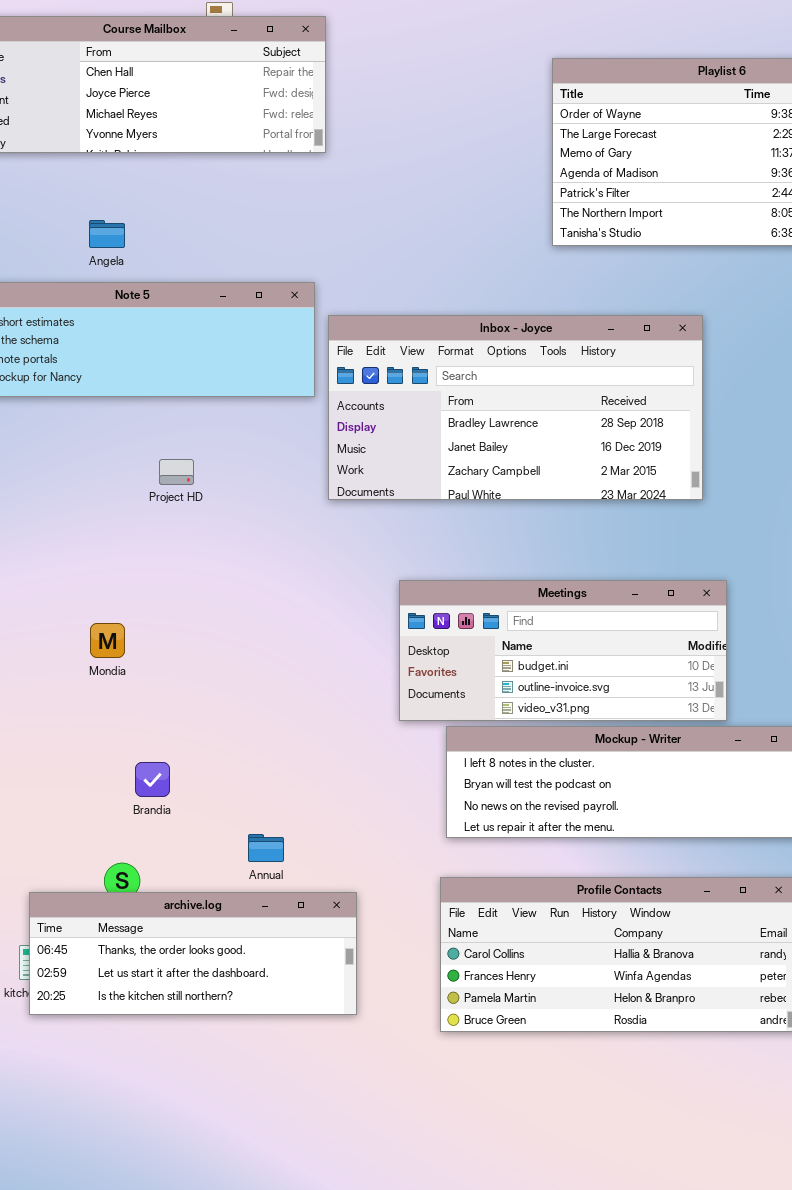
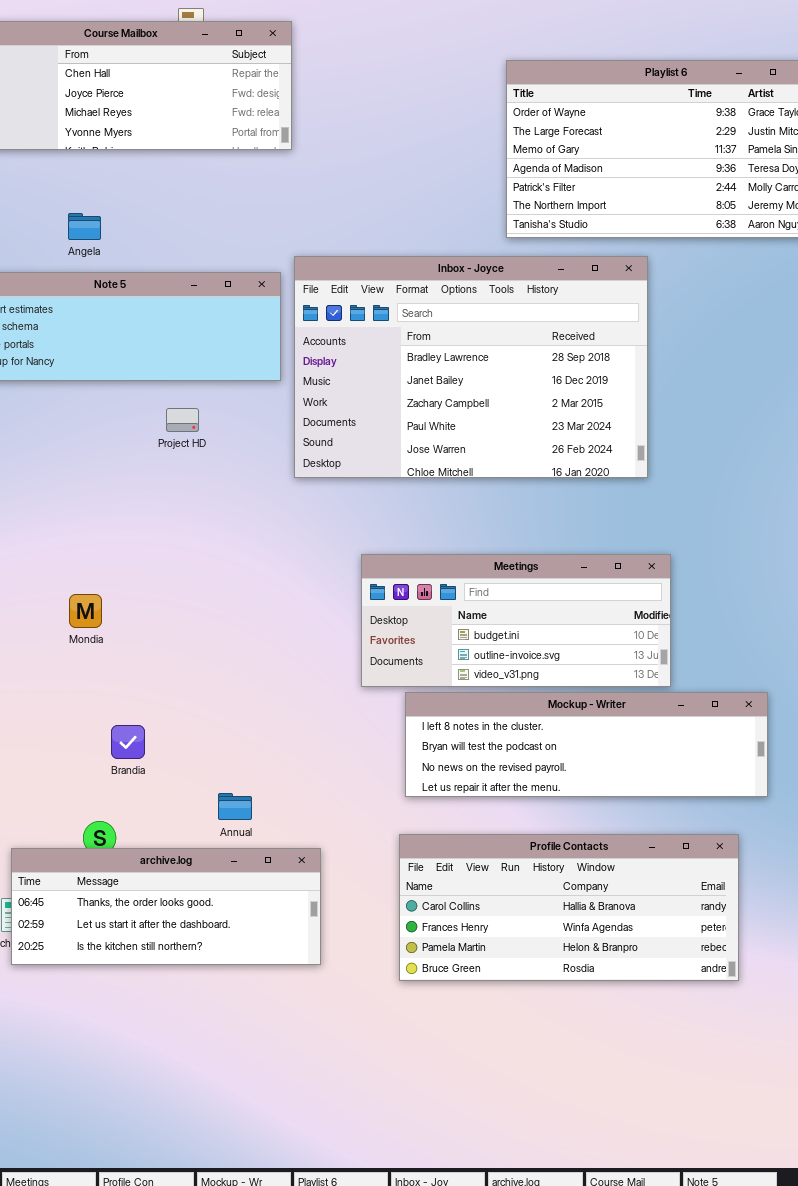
Inbox - Joyce: [328,315,703,500] -> [294,256,648,478], resized
Project HD: [159,459,194,485] -> [166,408,199,432], moved

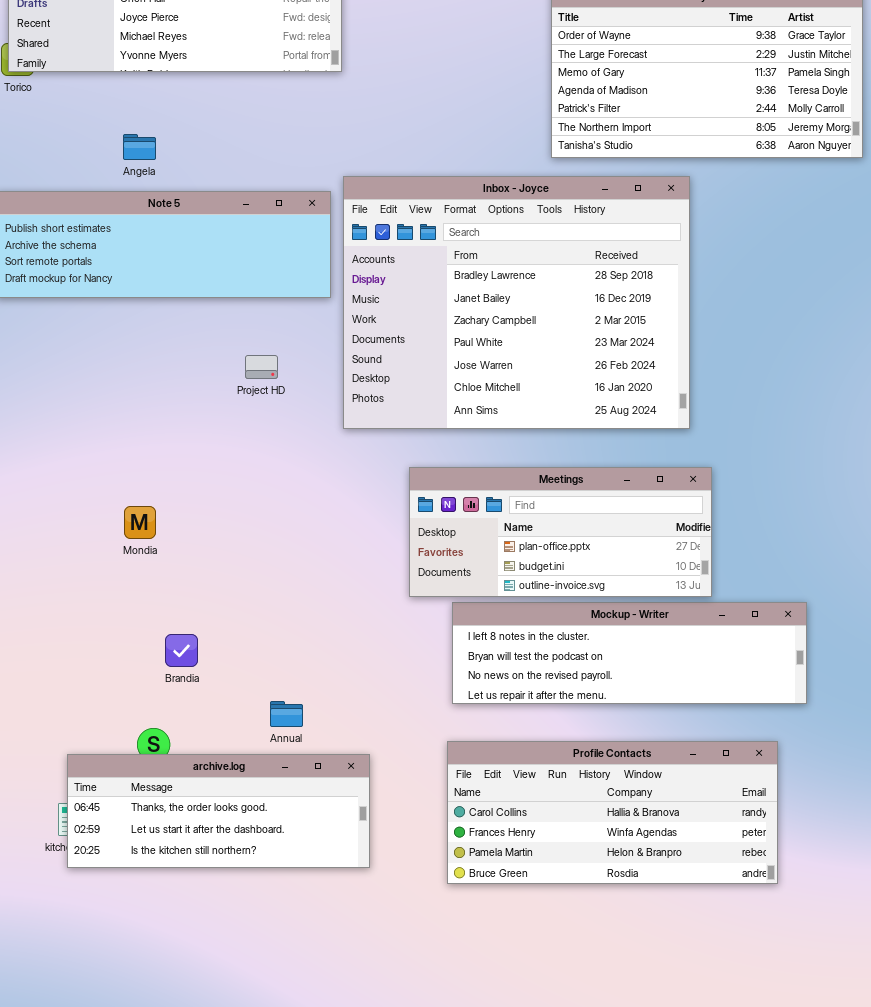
Inbox - Joyce: [294,256,648,478] -> [343,176,690,429], resized
Project HD: [166,408,199,432] -> [245,355,278,379], moved
Meetings: [361,554,671,687] -> [409,467,712,597], scrolled up 1 row

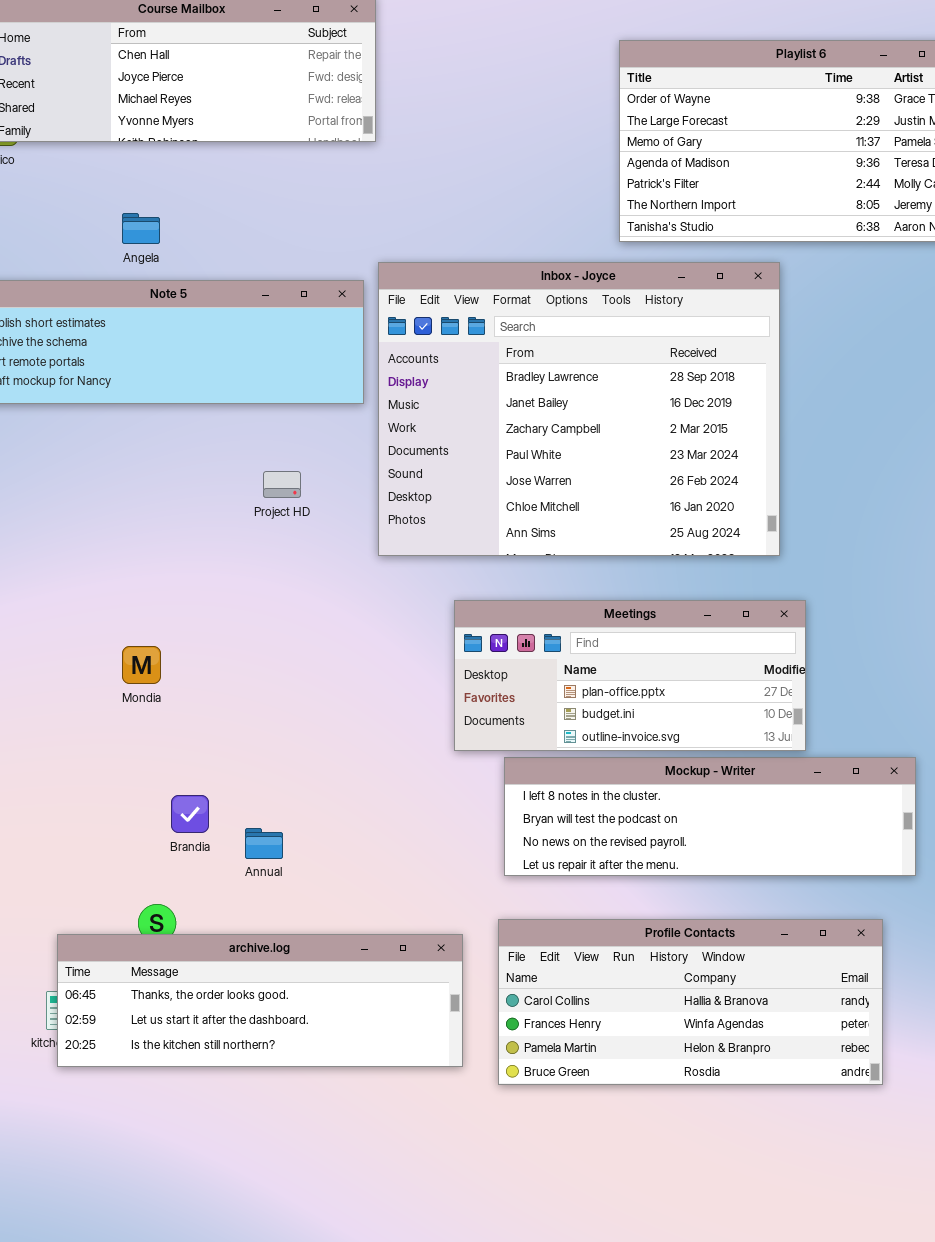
Annual: [270,701,303,727] -> [245,828,283,859], moved
archive.log: [67,754,370,868] -> [57,934,463,1067], resized

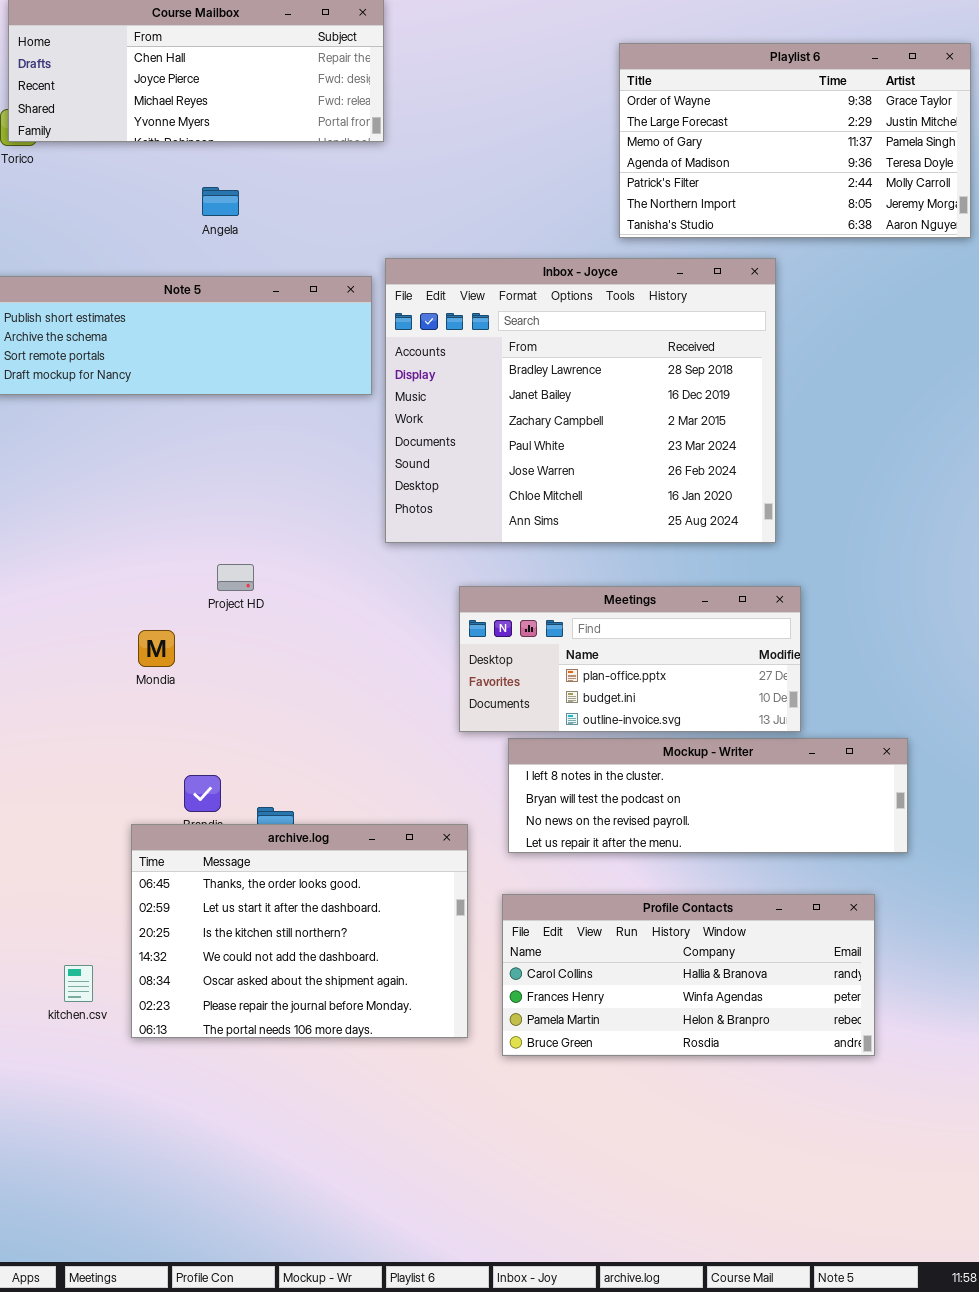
Angela: [122,213,160,244] -> [202,187,239,216], moved
Project HD: [263,471,301,498] -> [217,564,254,591], moved
archive.log: [57,934,463,1067] -> [131,824,468,1038], resized

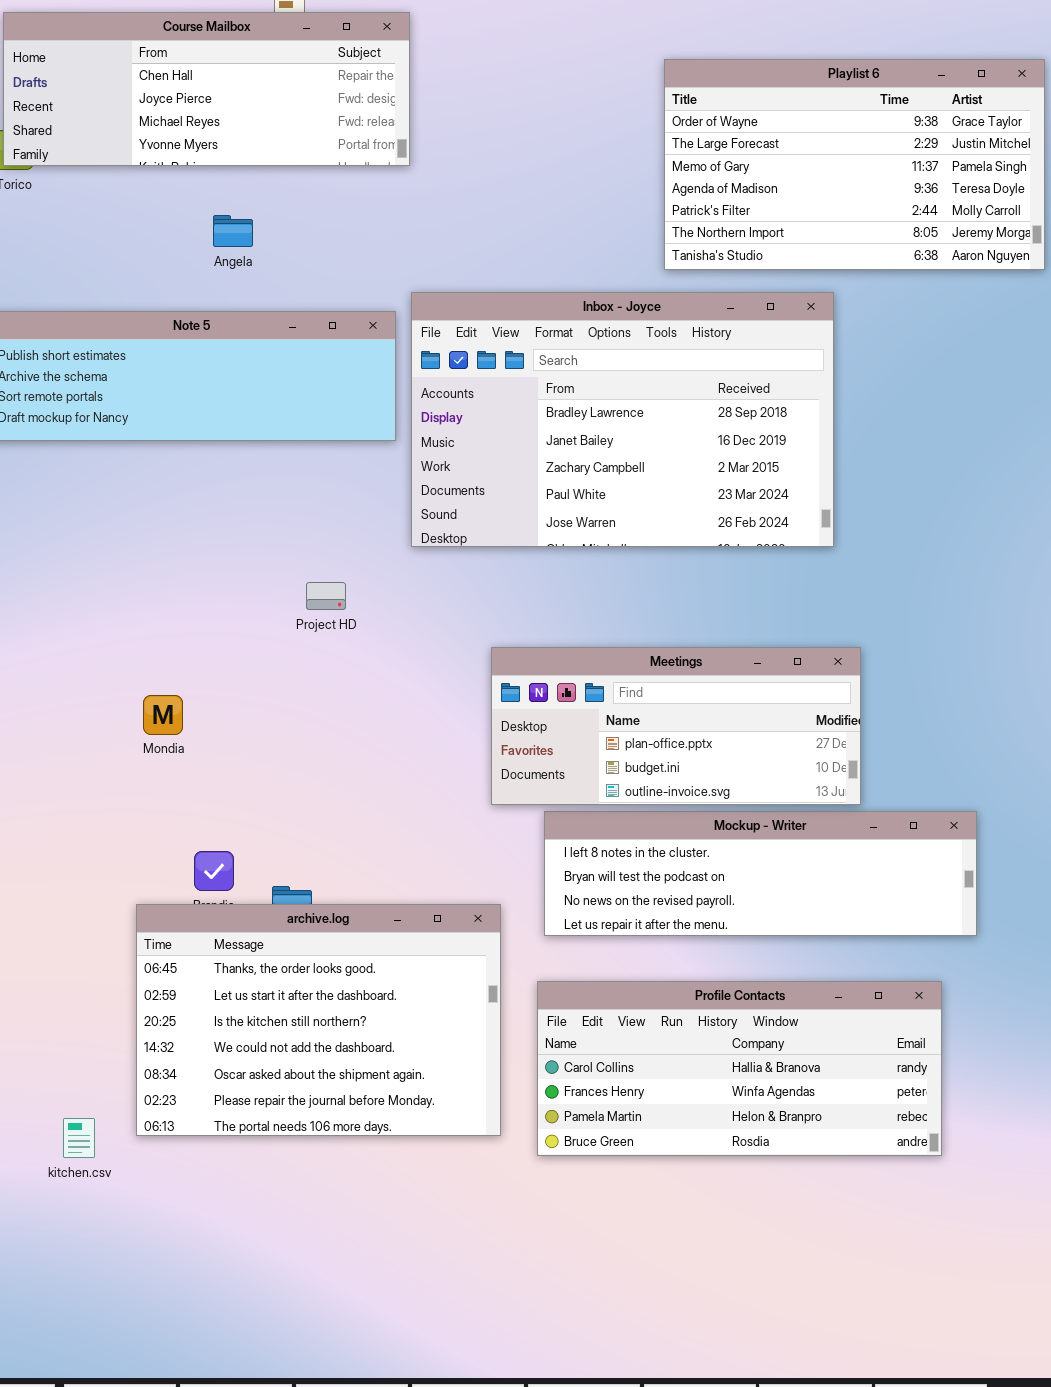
Inbox - Joyce: [385,258,776,543] -> [411,292,834,547], resized
Project HD: [217,564,254,591] -> [306,582,346,610], moved
kitchen.csv: [64,965,93,1002] -> [63,1118,95,1158], moved

